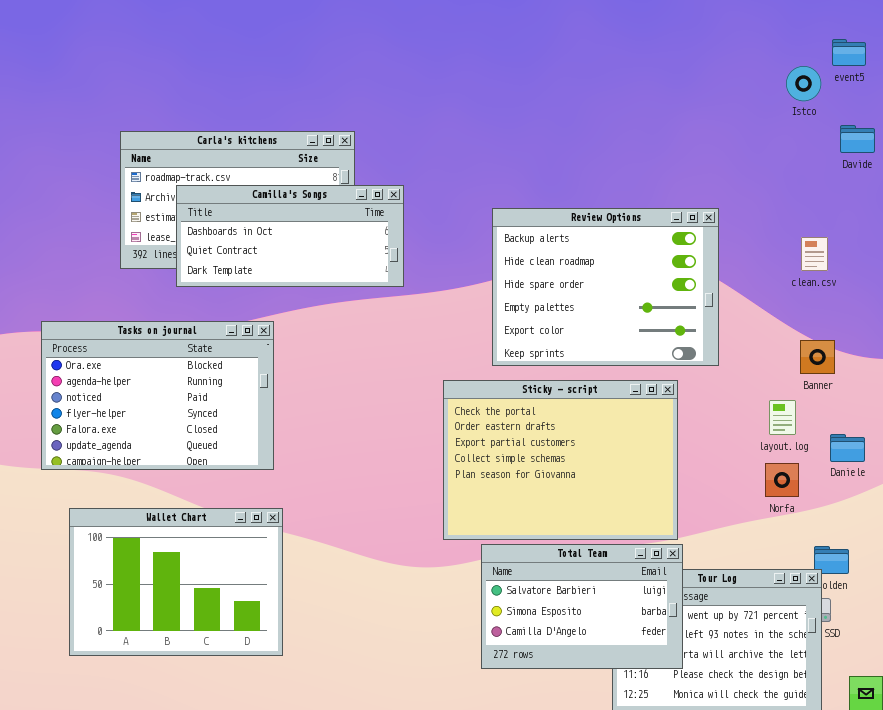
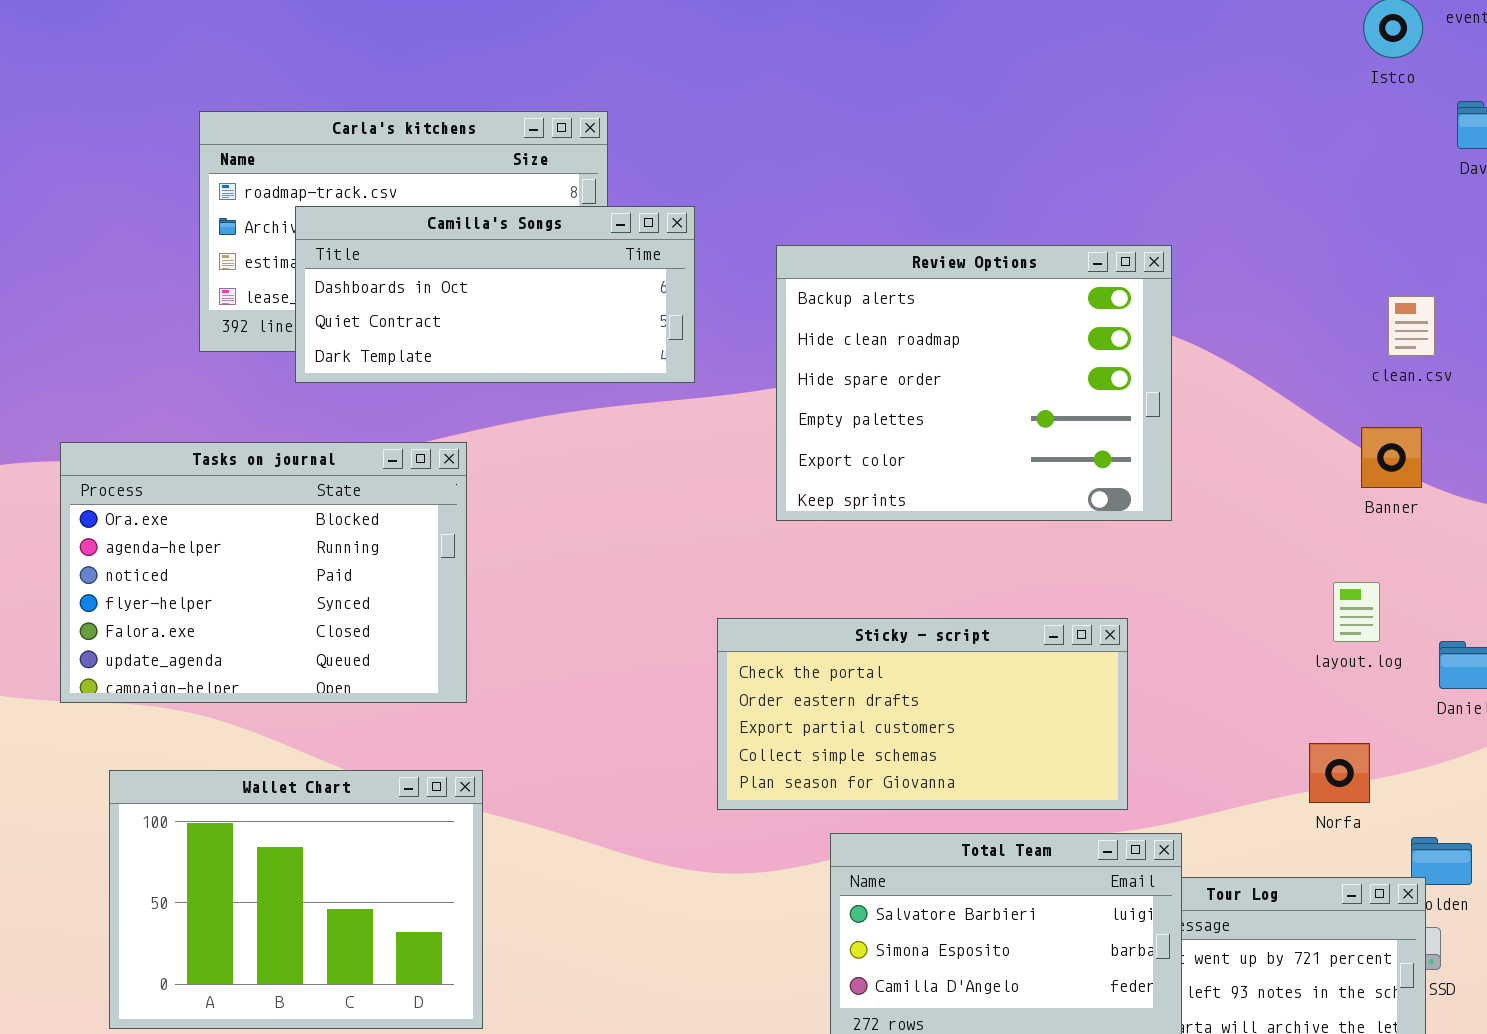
Review Options: [492,208,719,366] -> [776,245,1172,521], moved
Banner: [800,340,835,374] -> [1361,427,1422,488], moved
Sticky - script: [443,380,678,540] -> [717,618,1128,810], moved, resized
Norfa: [765,463,799,497] -> [1309,743,1370,803], moved

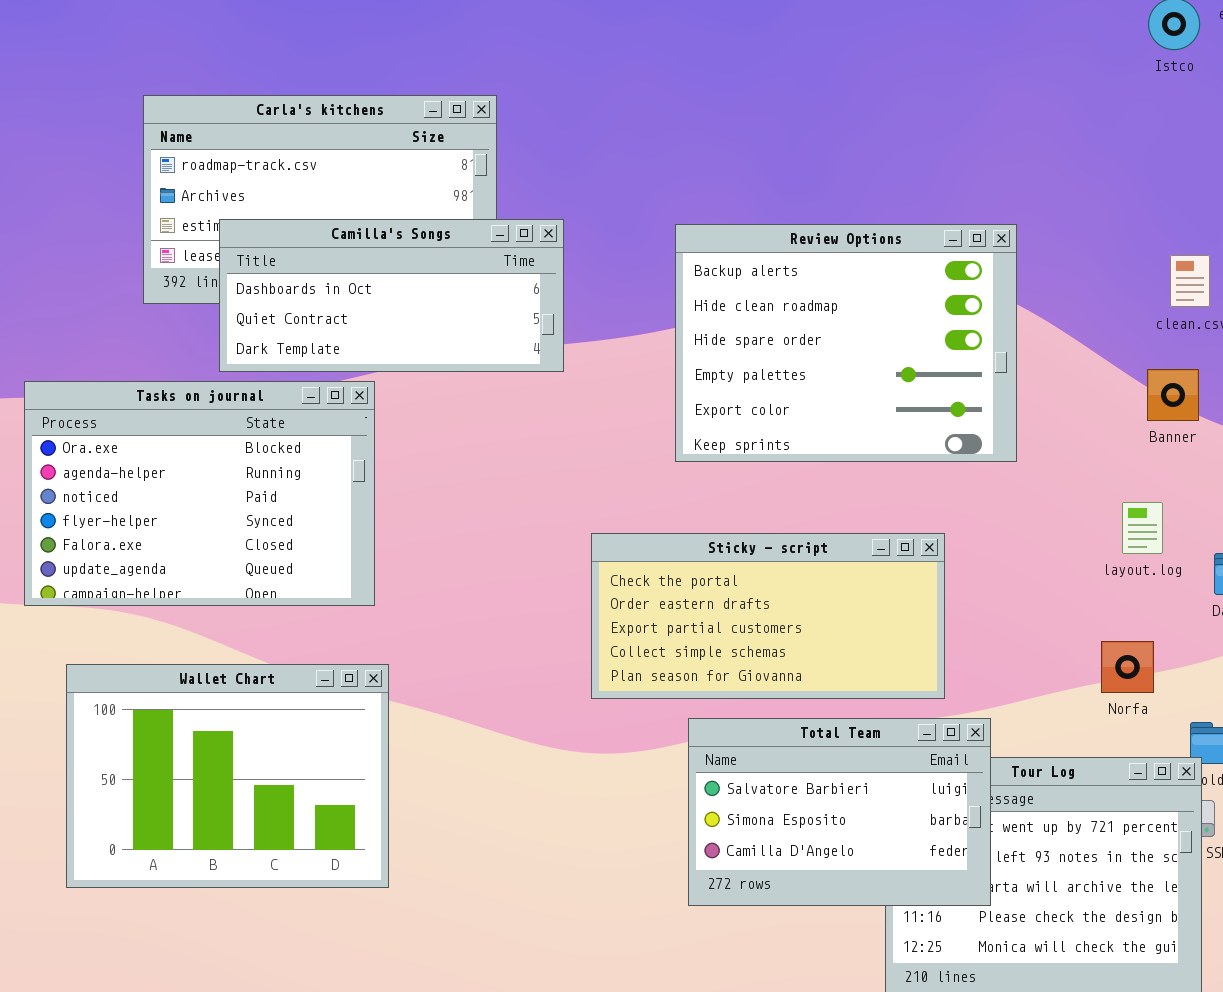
Camilla's Songs: [295,206,695,383] -> [219,219,564,372], moved
Review Options: [776,245,1172,521] -> [675,224,1017,462], moved

